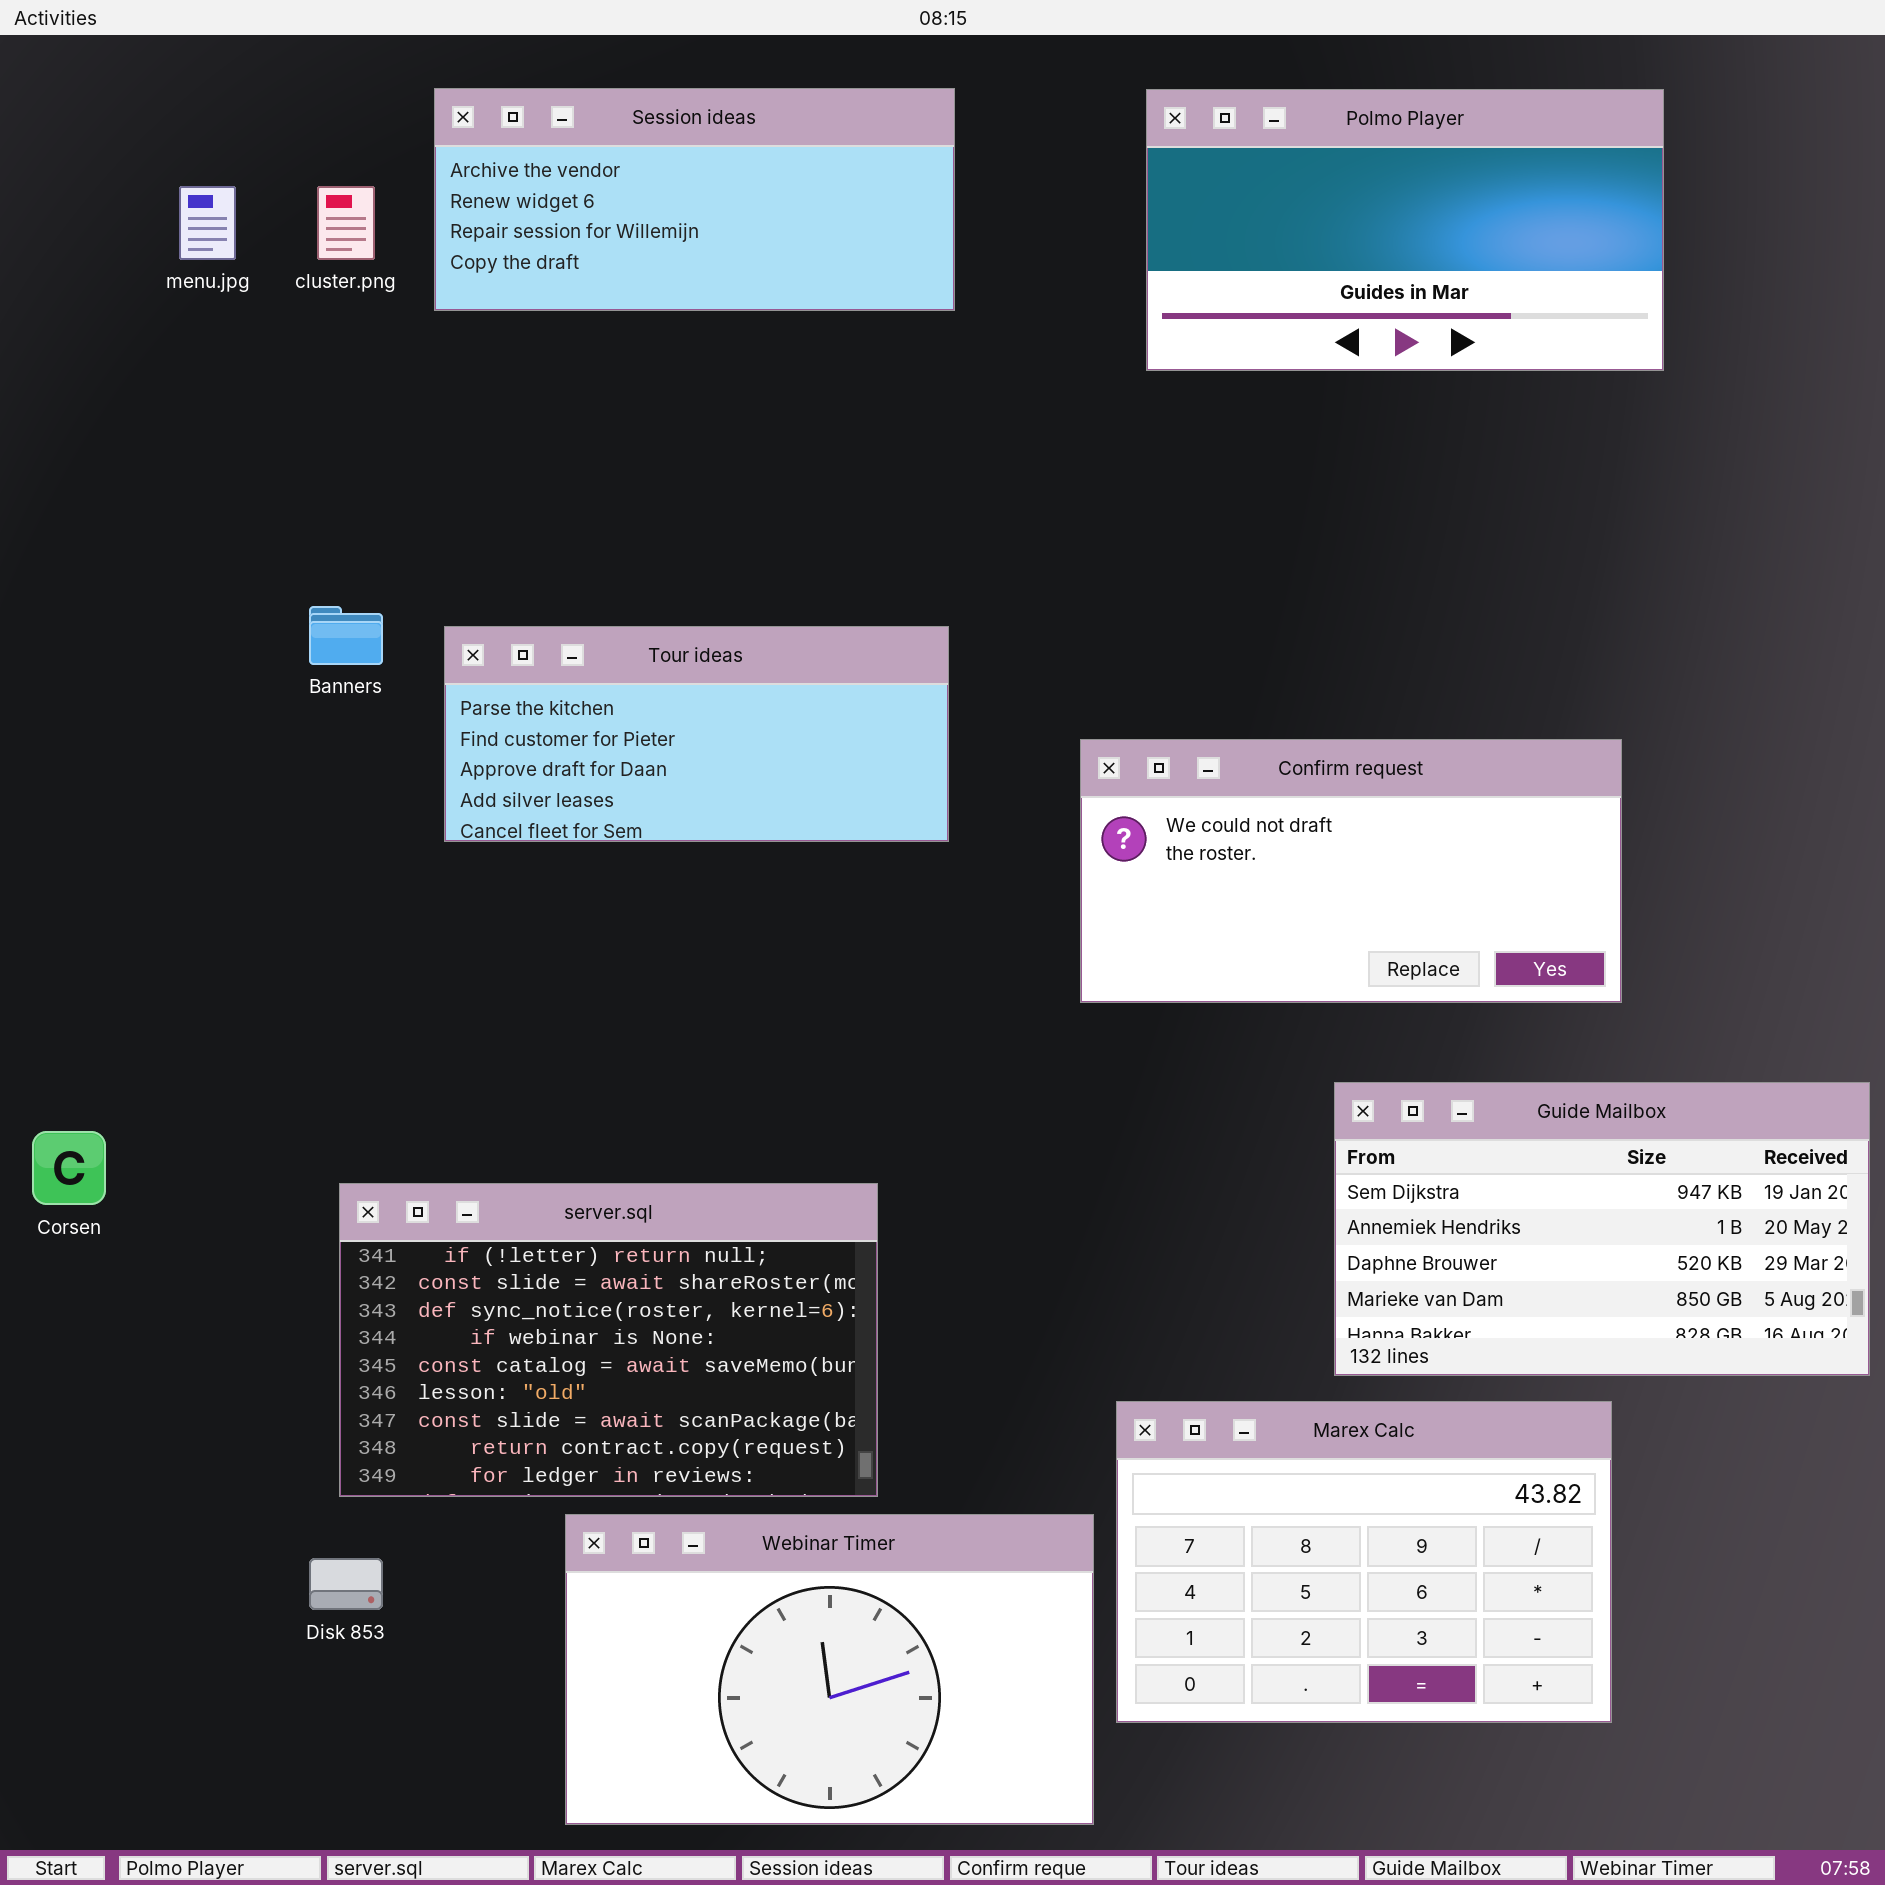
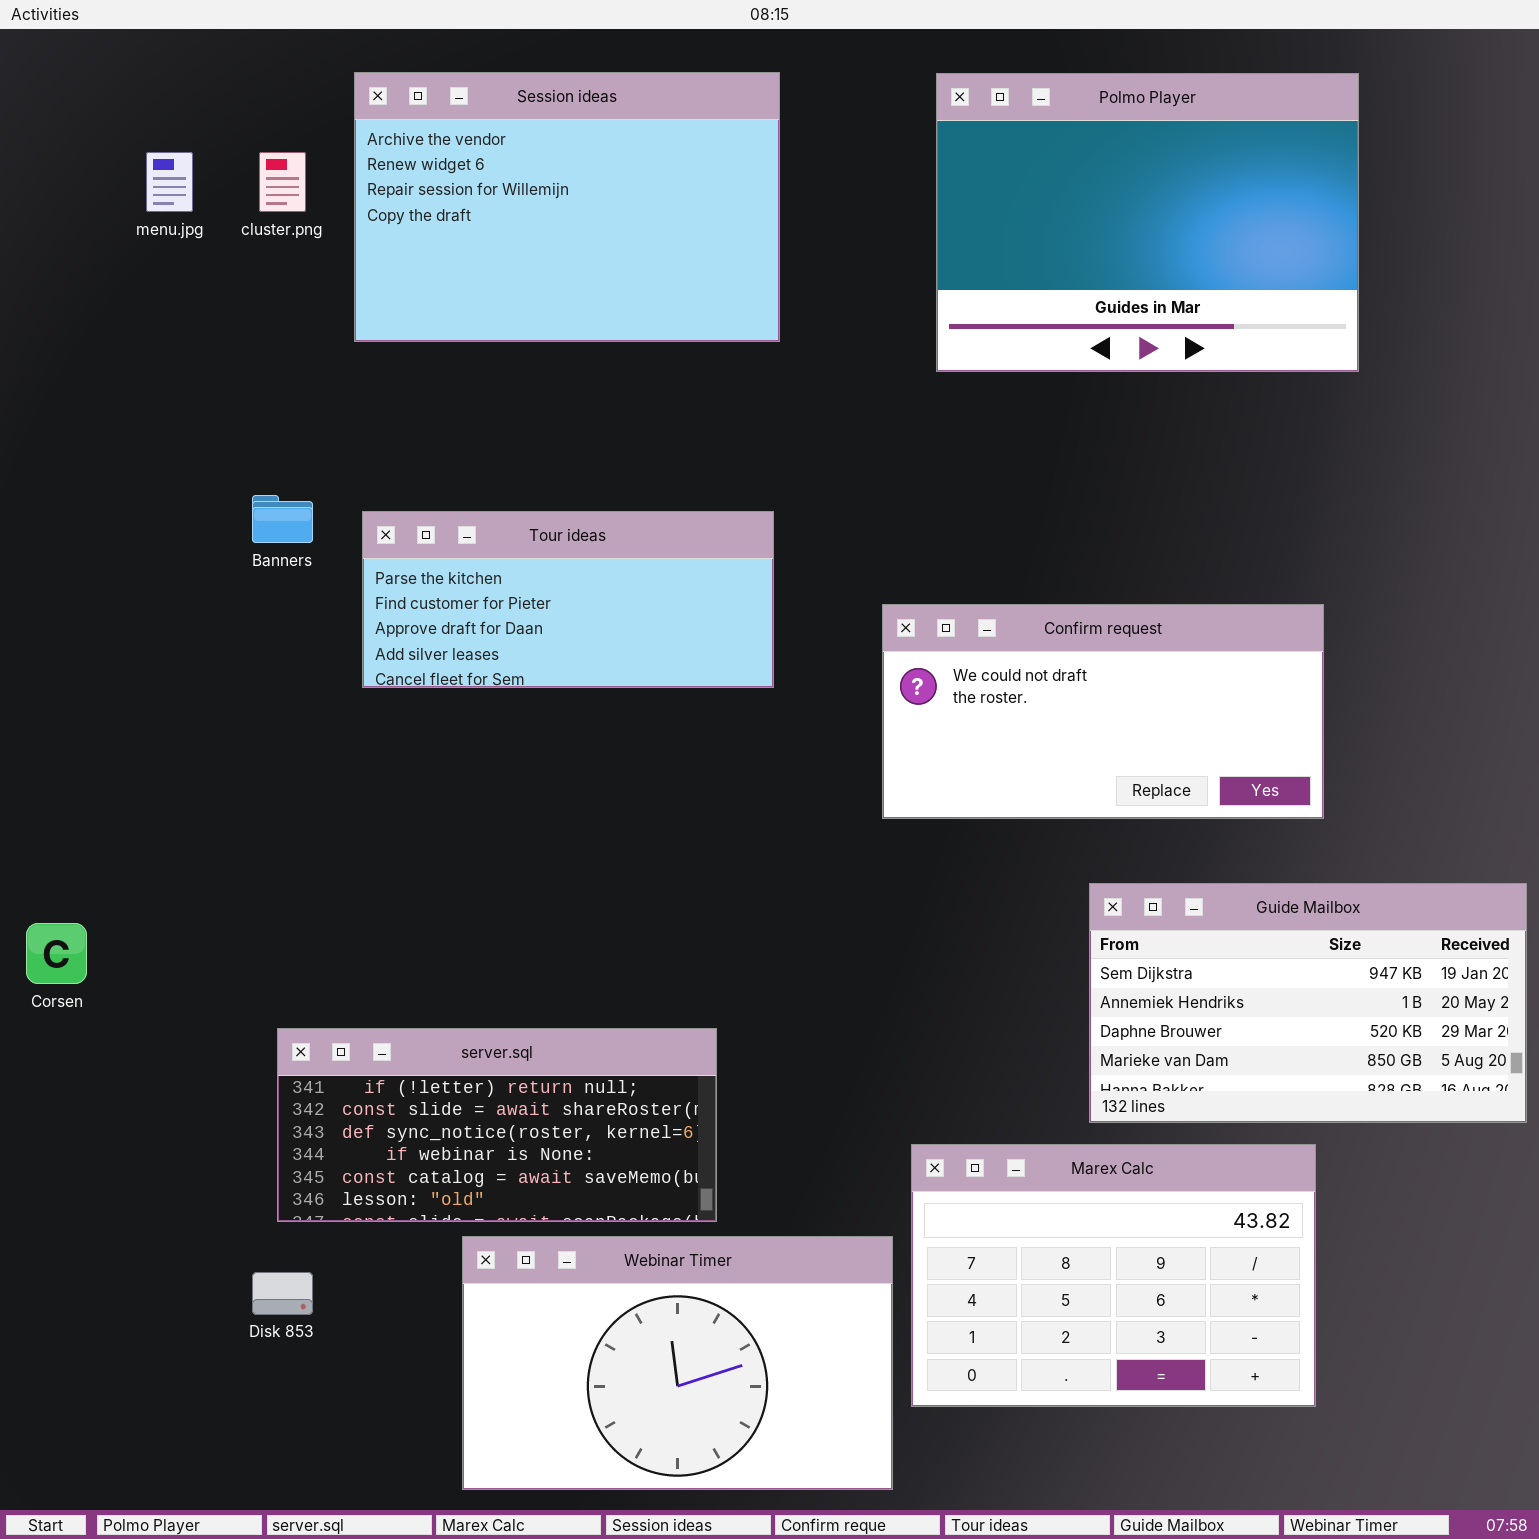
Session ideas: [434,88,955,311] -> [354,72,780,342], resized
Polmo Player: [1146,89,1664,371] -> [936,73,1359,372], resized
server.sql: [339,1183,878,1497] -> [277,1028,717,1222], resized

